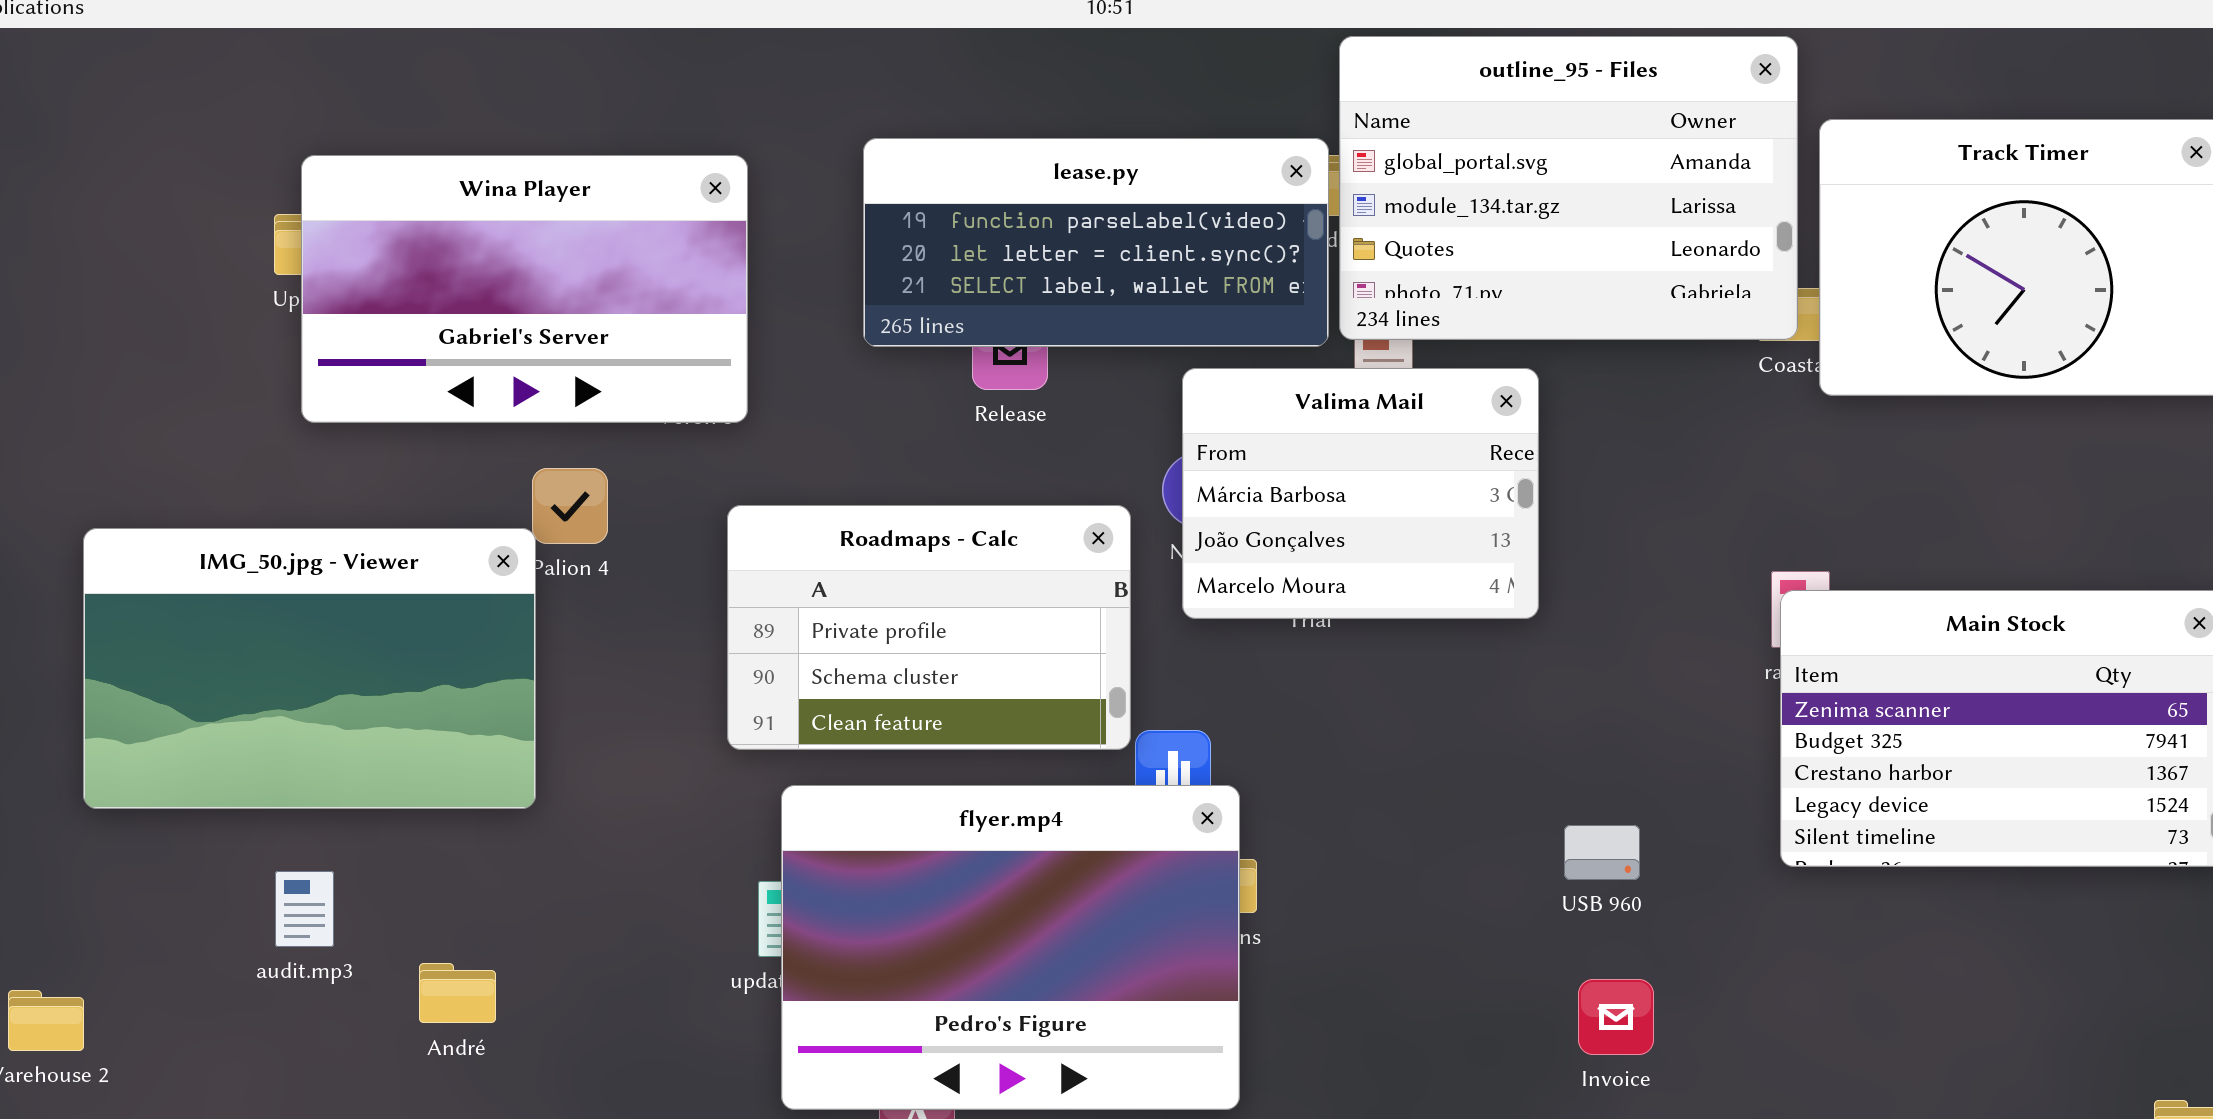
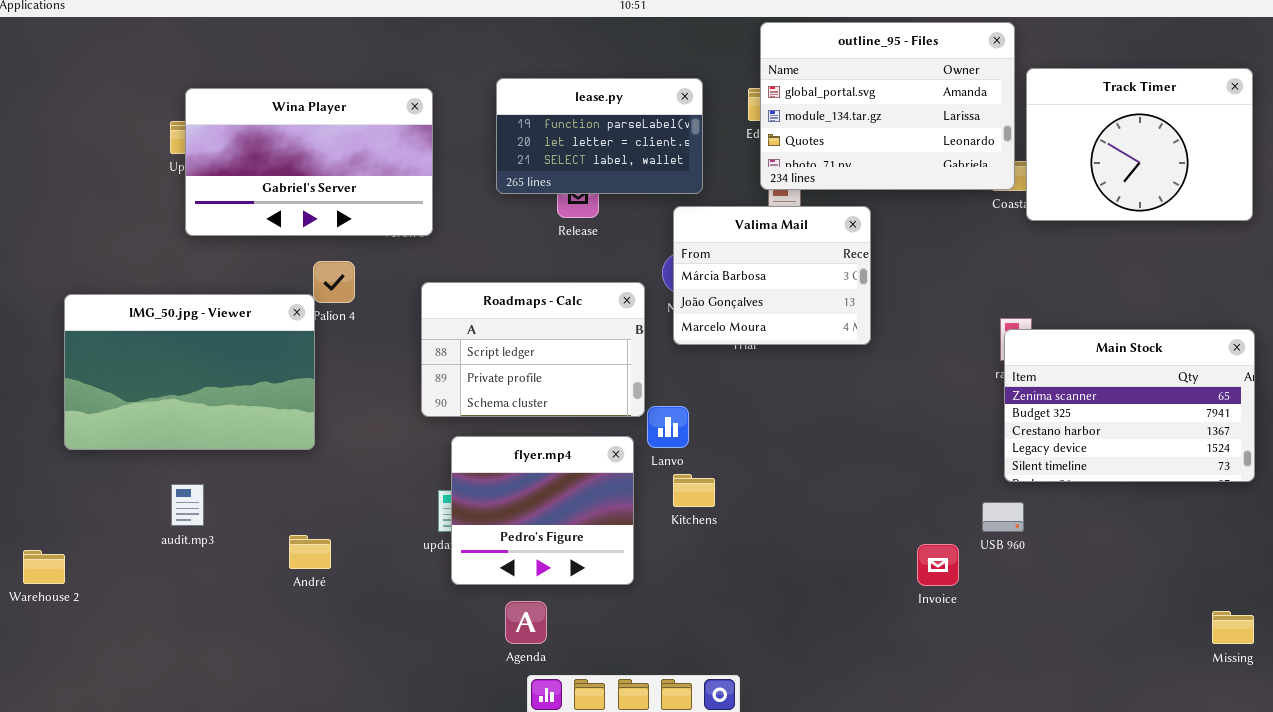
lease.py: [863,138,1329,347] -> [496,78,703,194], resized
Roadmaps - Calc: [727,505,1131,750] -> [421,282,645,417], scrolled up 1 row
flyer.mp4: [781,785,1240,1110] -> [451,436,634,585], resized
USB 960: [1564,825,1640,880] -> [982,502,1024,532], moved
André: [419,963,496,1023] -> [289,535,331,569], moved
Invoice: [1578,979,1654,1055] -> [917,544,959,586], moved

